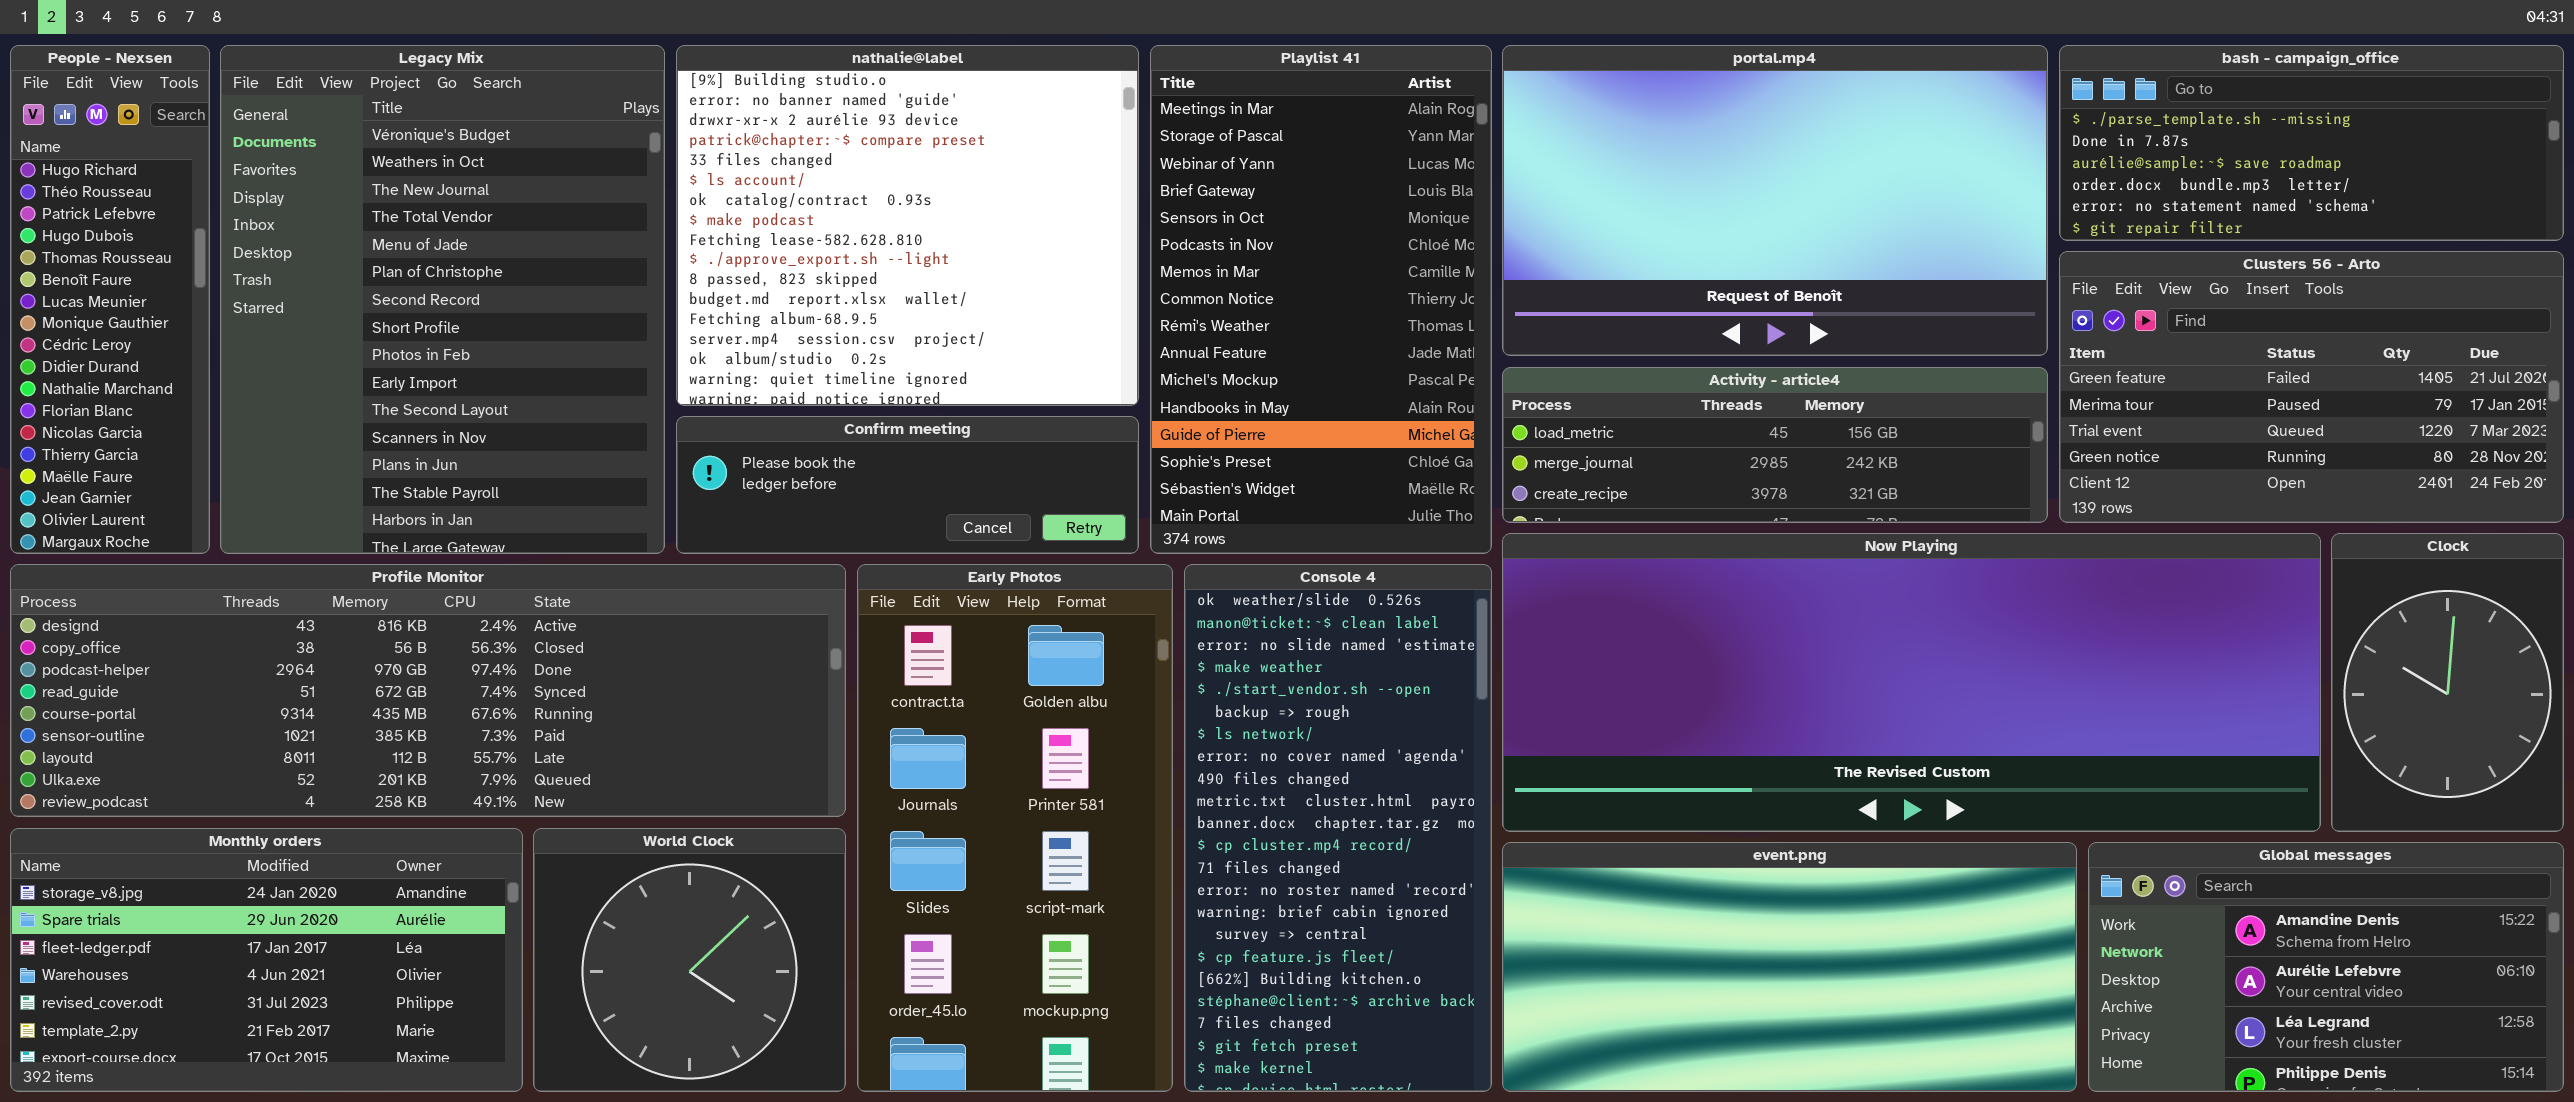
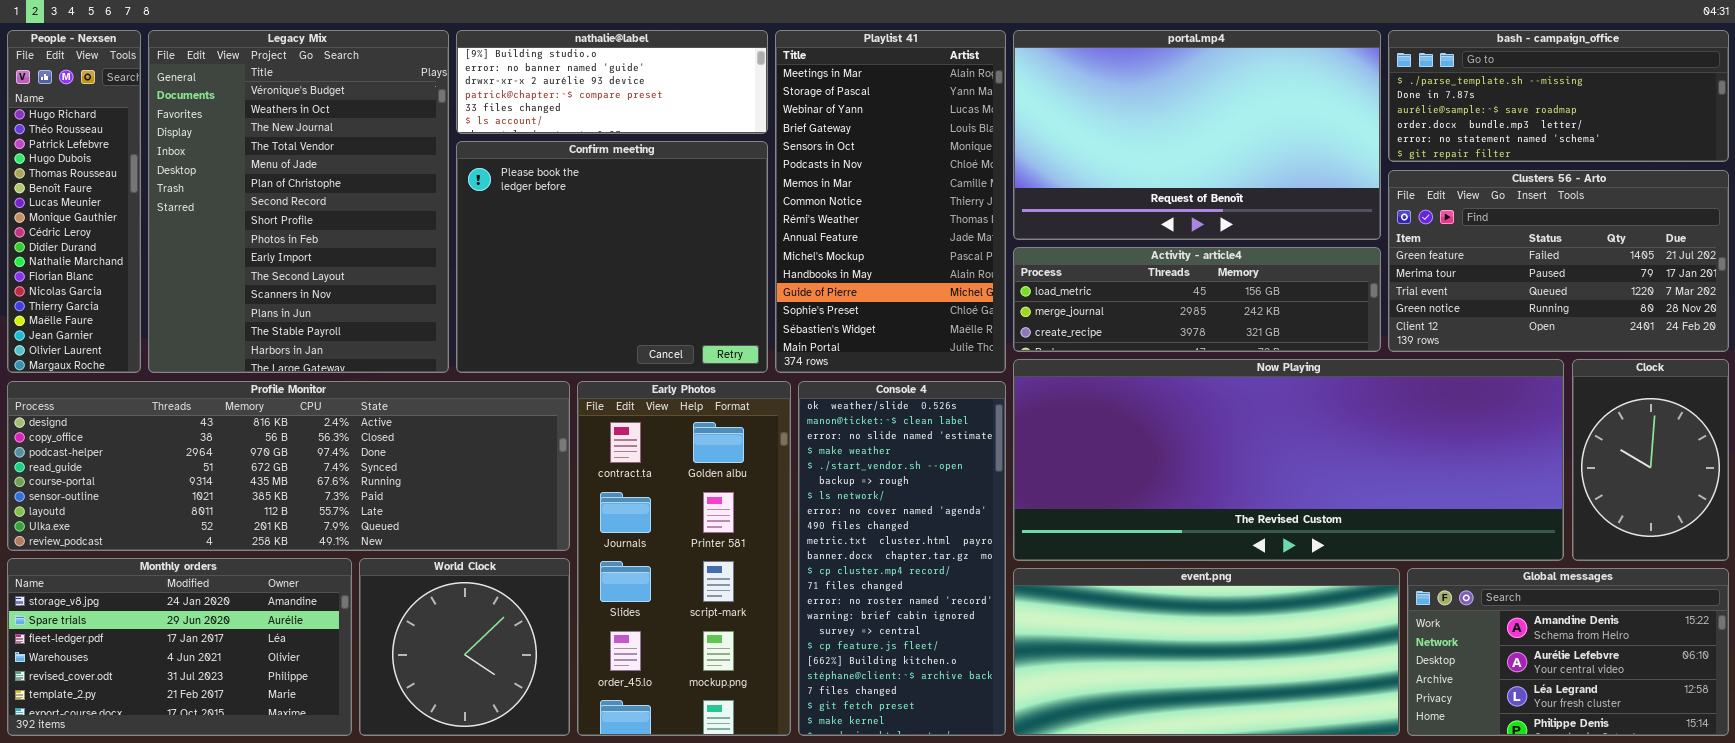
nathalie@label: [676,45,1139,406] -> [456,30,768,134], resized
Confirm meeting: [676,416,1139,554] -> [456,141,768,373], resized

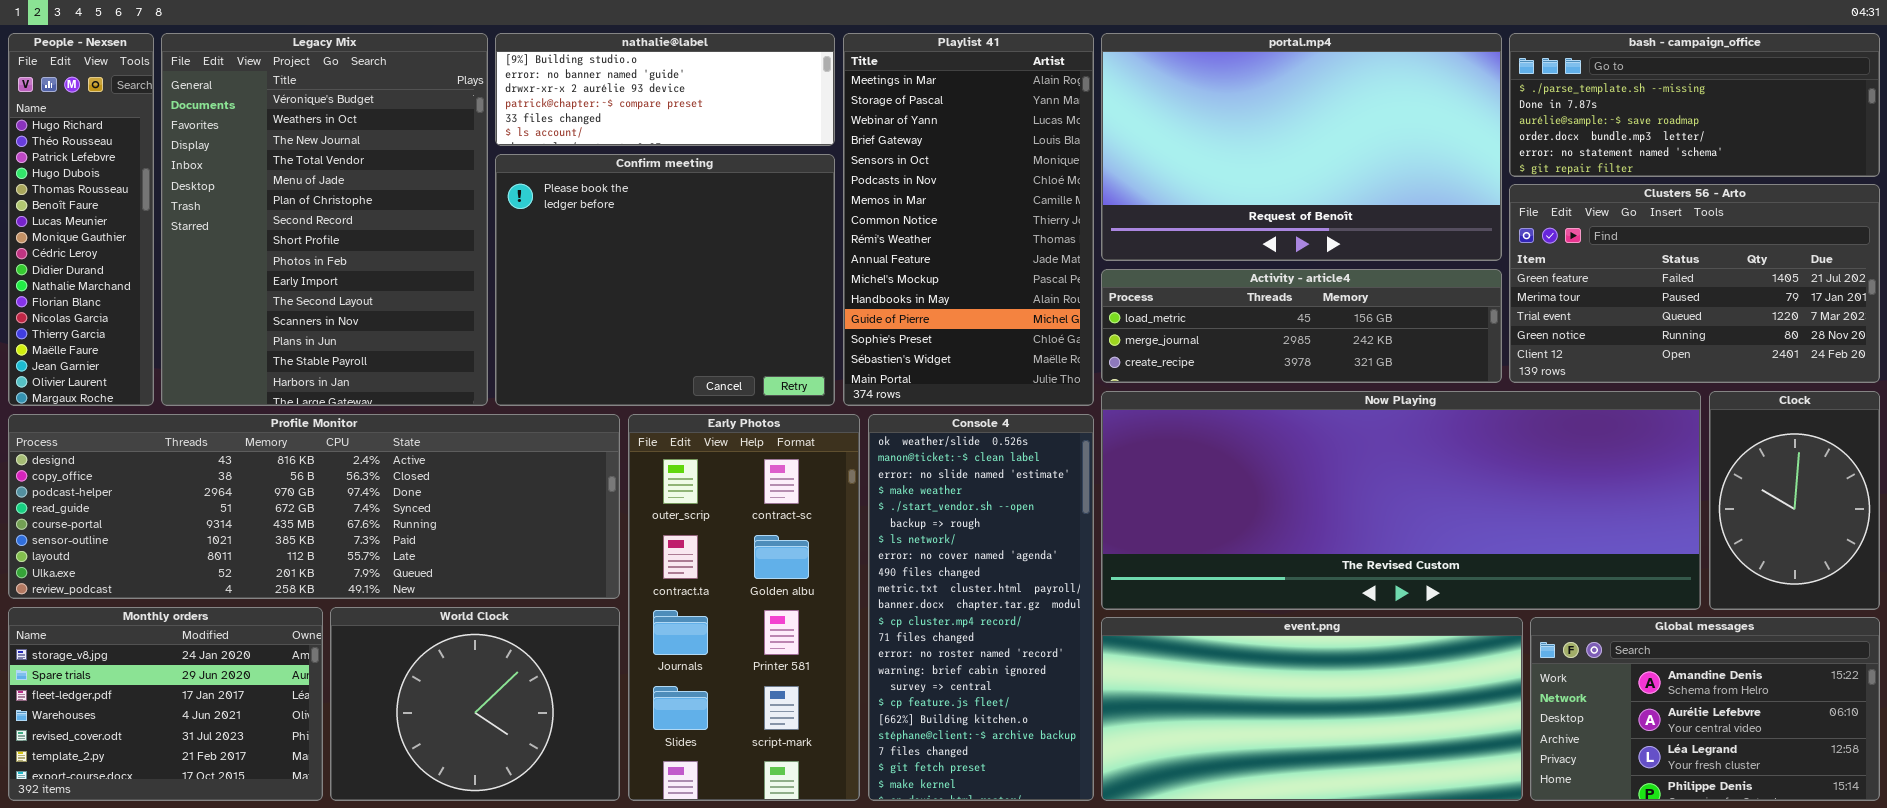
Early Photos: [577,381,791,736] -> [628,414,860,801], scrolled up 1 row
Monthly orders: [7,558,352,736] -> [8,607,323,801], resized
World Clock: [359,558,570,736] -> [330,607,620,801], resized

